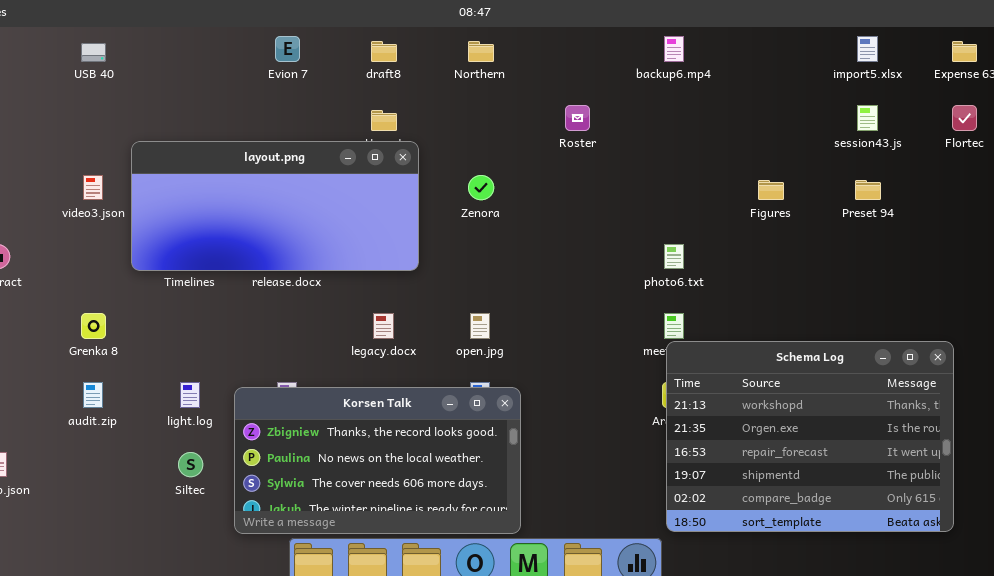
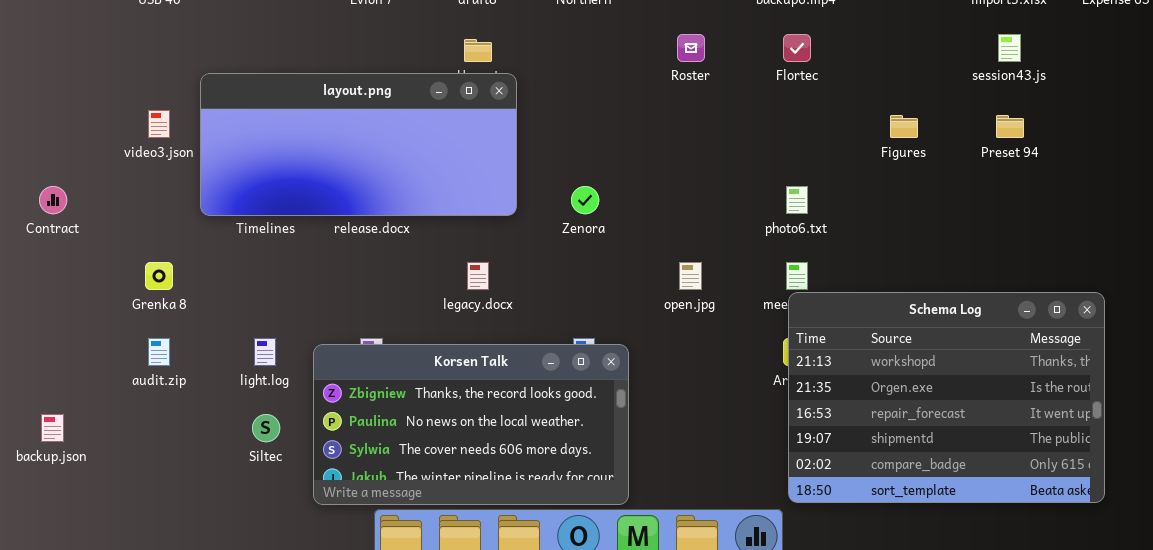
Flortec: [952,105,977,131] -> [783,34,811,62], moved
Zenora: [468,175,494,200] -> [571,186,599,214], moved
open.jpg: [470,313,490,339] -> [679,262,702,290], moved

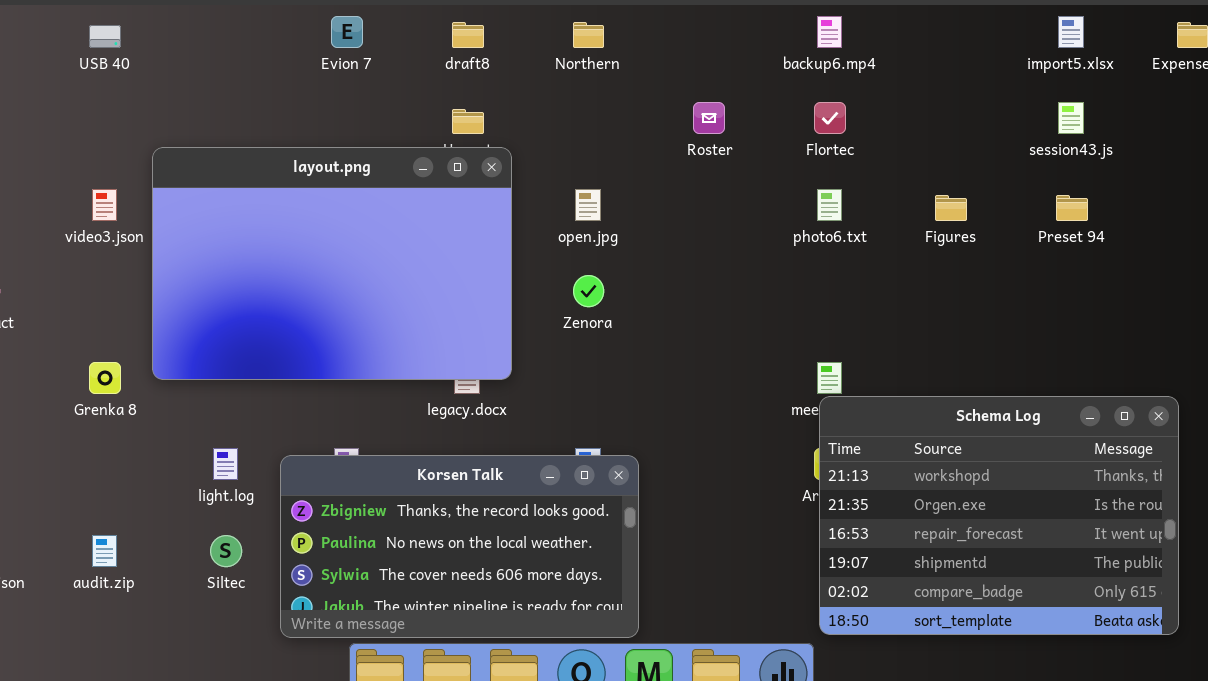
layout.png: [200,73,517,216] -> [152,147,512,380], resized
photo6.txt: [786,186,808,214] -> [817,189,842,221], moved
open.jpg: [679,262,702,290] -> [575,189,601,221], moved
audit.zip: [148,338,170,366] -> [92,535,117,567], moved

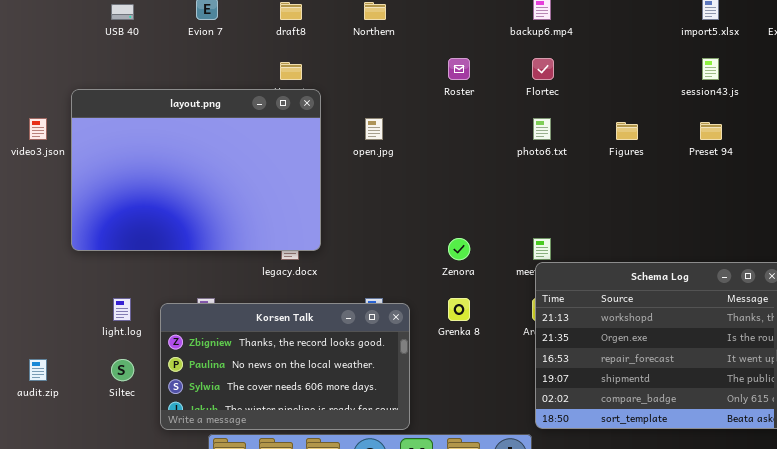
USB 40: [89,25,121,48] -> [111,4,134,20], moved
Zenora: [573,275,604,307] -> [448,238,470,260], moved
Grenka 8: [89,362,121,394] -> [448,298,470,321], moved

